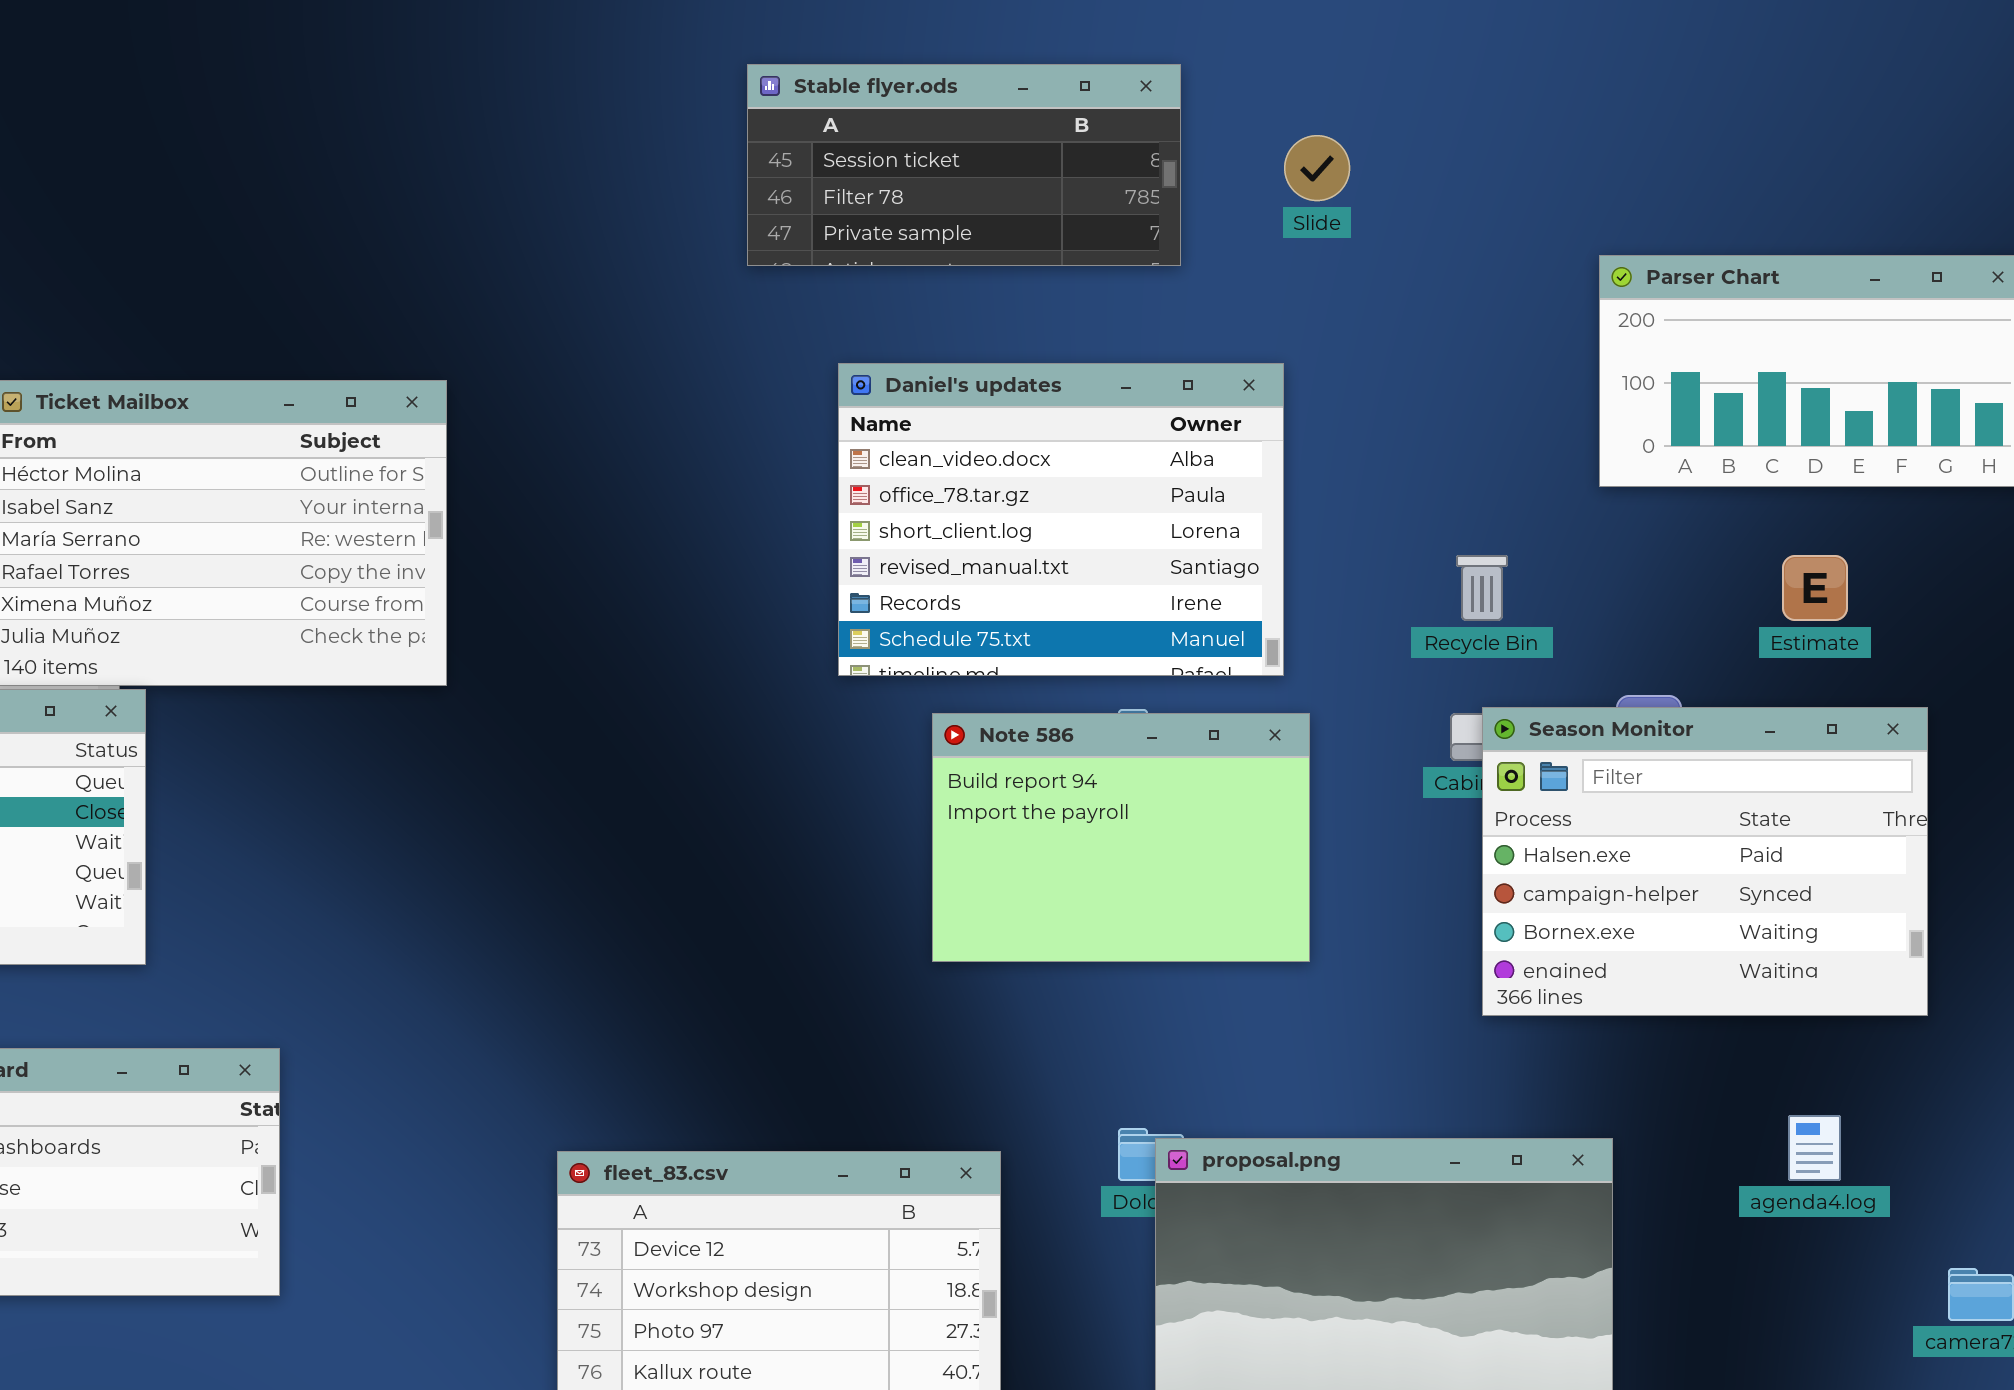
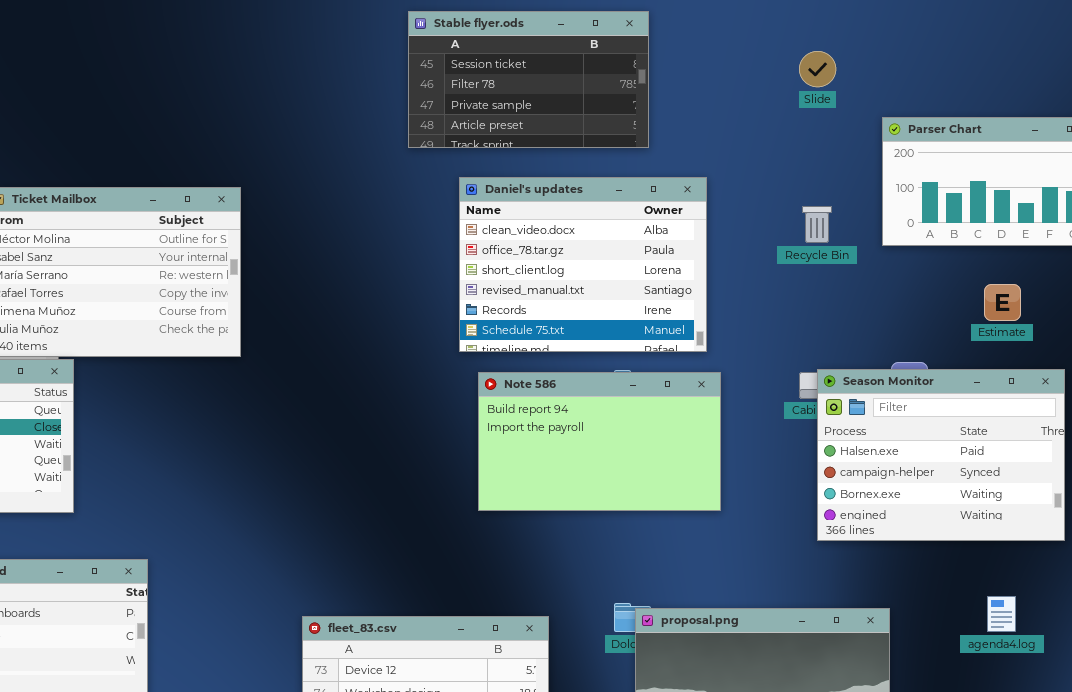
Stable flyer.ods: [747,64,1181,266] -> [408,11,649,148], resized
Slide: [1284,135,1350,201] -> [799,51,836,87], moved
Recycle Bin: [1456,555,1508,621] -> [802,206,832,243], moved
Note 586: [932,713,1310,962] -> [478,372,721,511], resized

